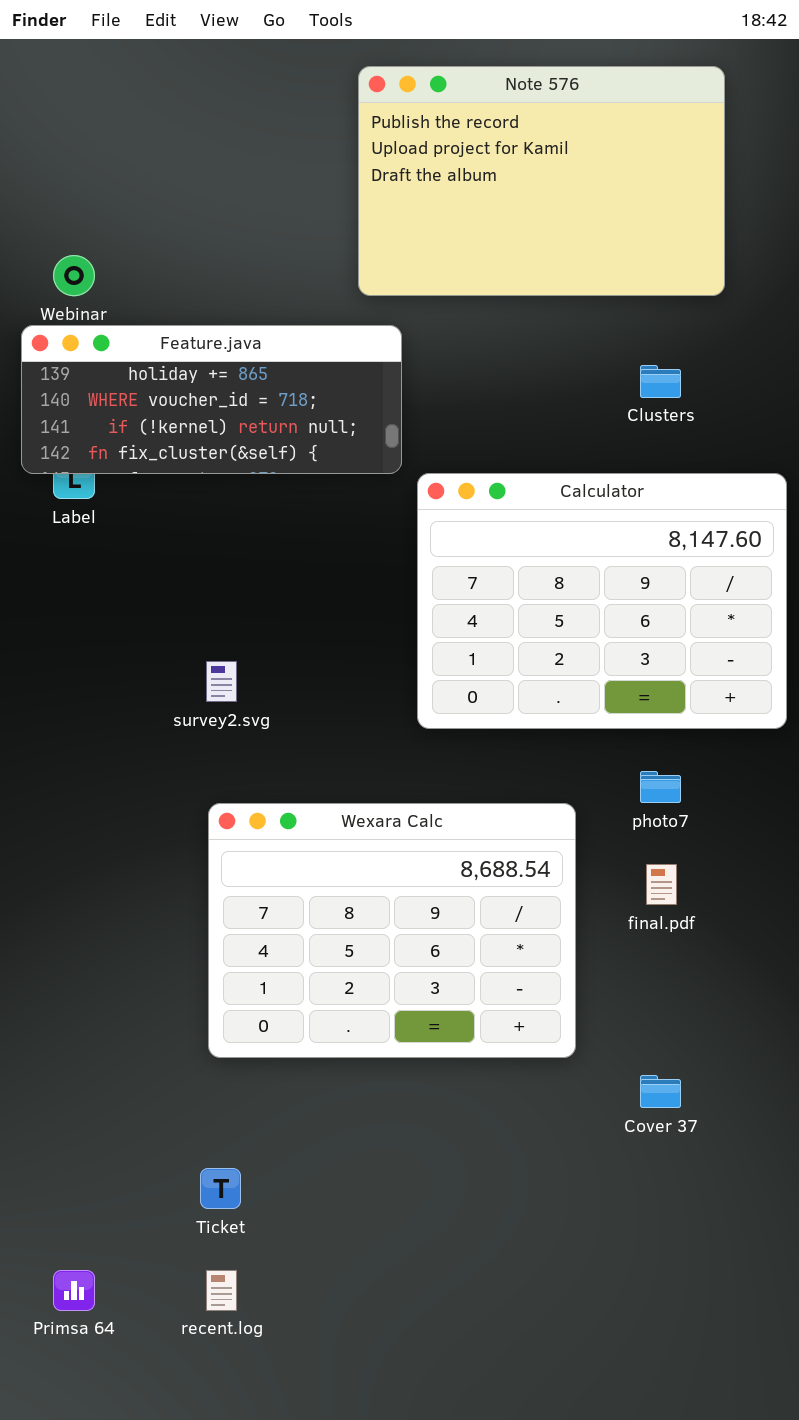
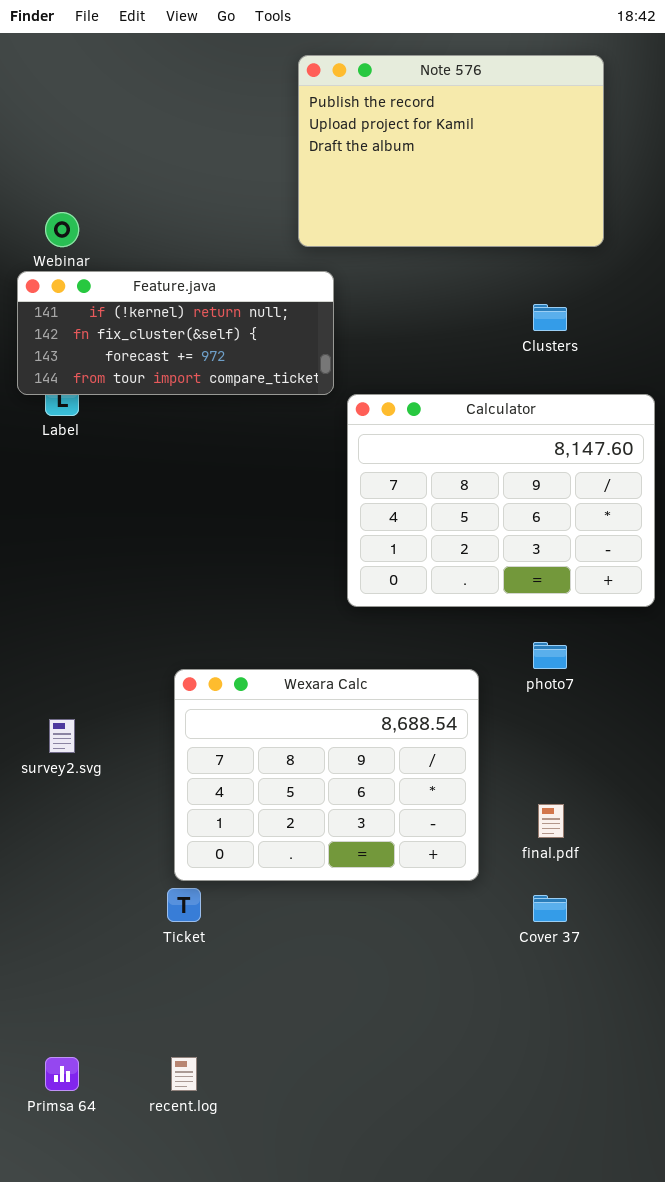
Feature.java: [21,325,402,474] -> [17,271,334,395], scrolled down 2 rows
survey2.svg: [206,661,237,702] -> [49,719,75,753], moved
final.pdf: [646,864,677,905] -> [538,804,564,838], moved
Ticket: [200,1168,241,1209] -> [167,888,201,922], moved

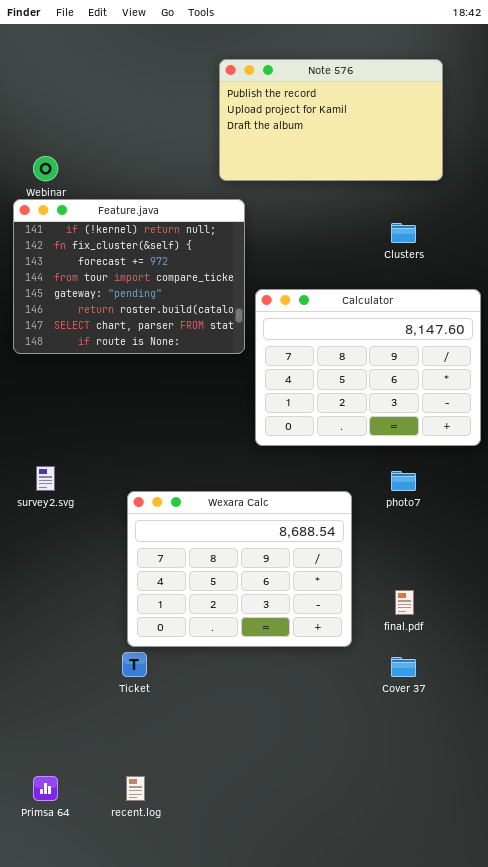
Note 576: [298,55,604,247] -> [219,59,443,181], resized
Feature.java: [17,271,334,395] -> [13,199,245,354], resized
survey2.svg: [49,719,75,753] -> [36,466,55,491], moved

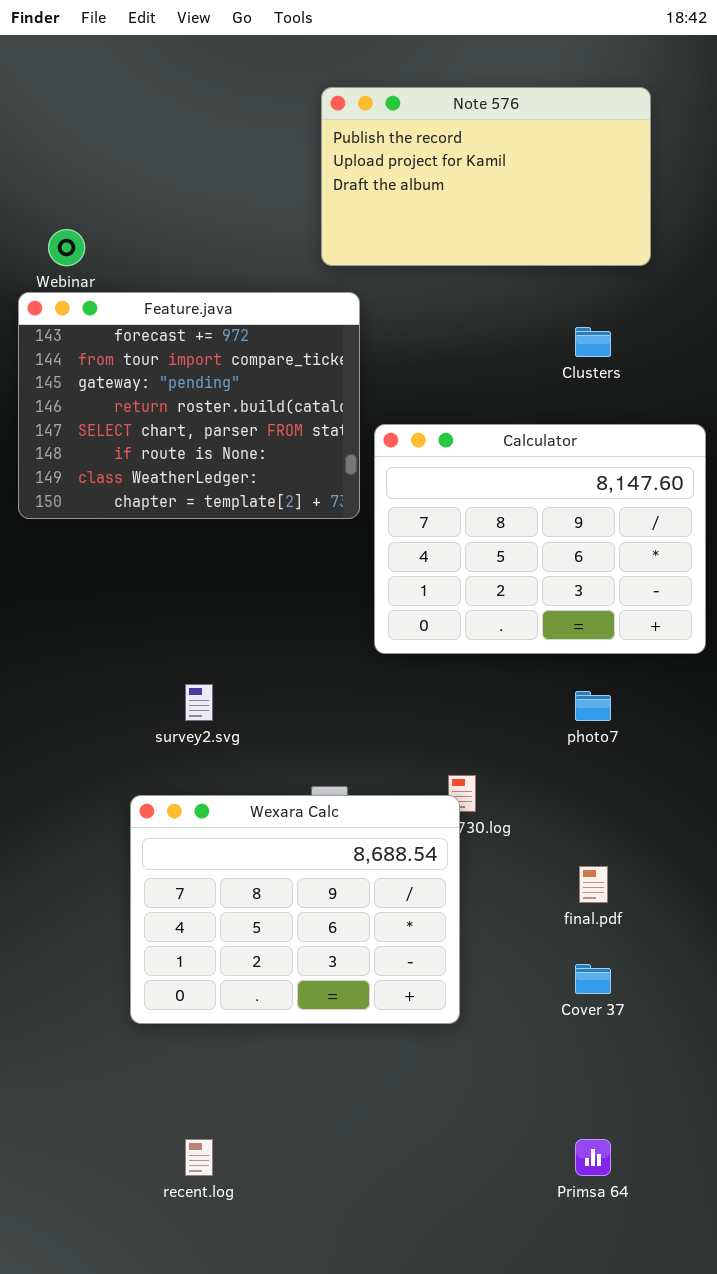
Feature.java: [13,199,245,354] -> [18,292,360,519], scrolled down 2 rows
survey2.svg: [36,466,55,491] -> [185,684,213,721], moved
Wexara Calc: [127,491,352,647] -> [130,795,460,1024], moved
Primsa 64: [33,776,58,801] -> [575,1139,611,1176], moved

